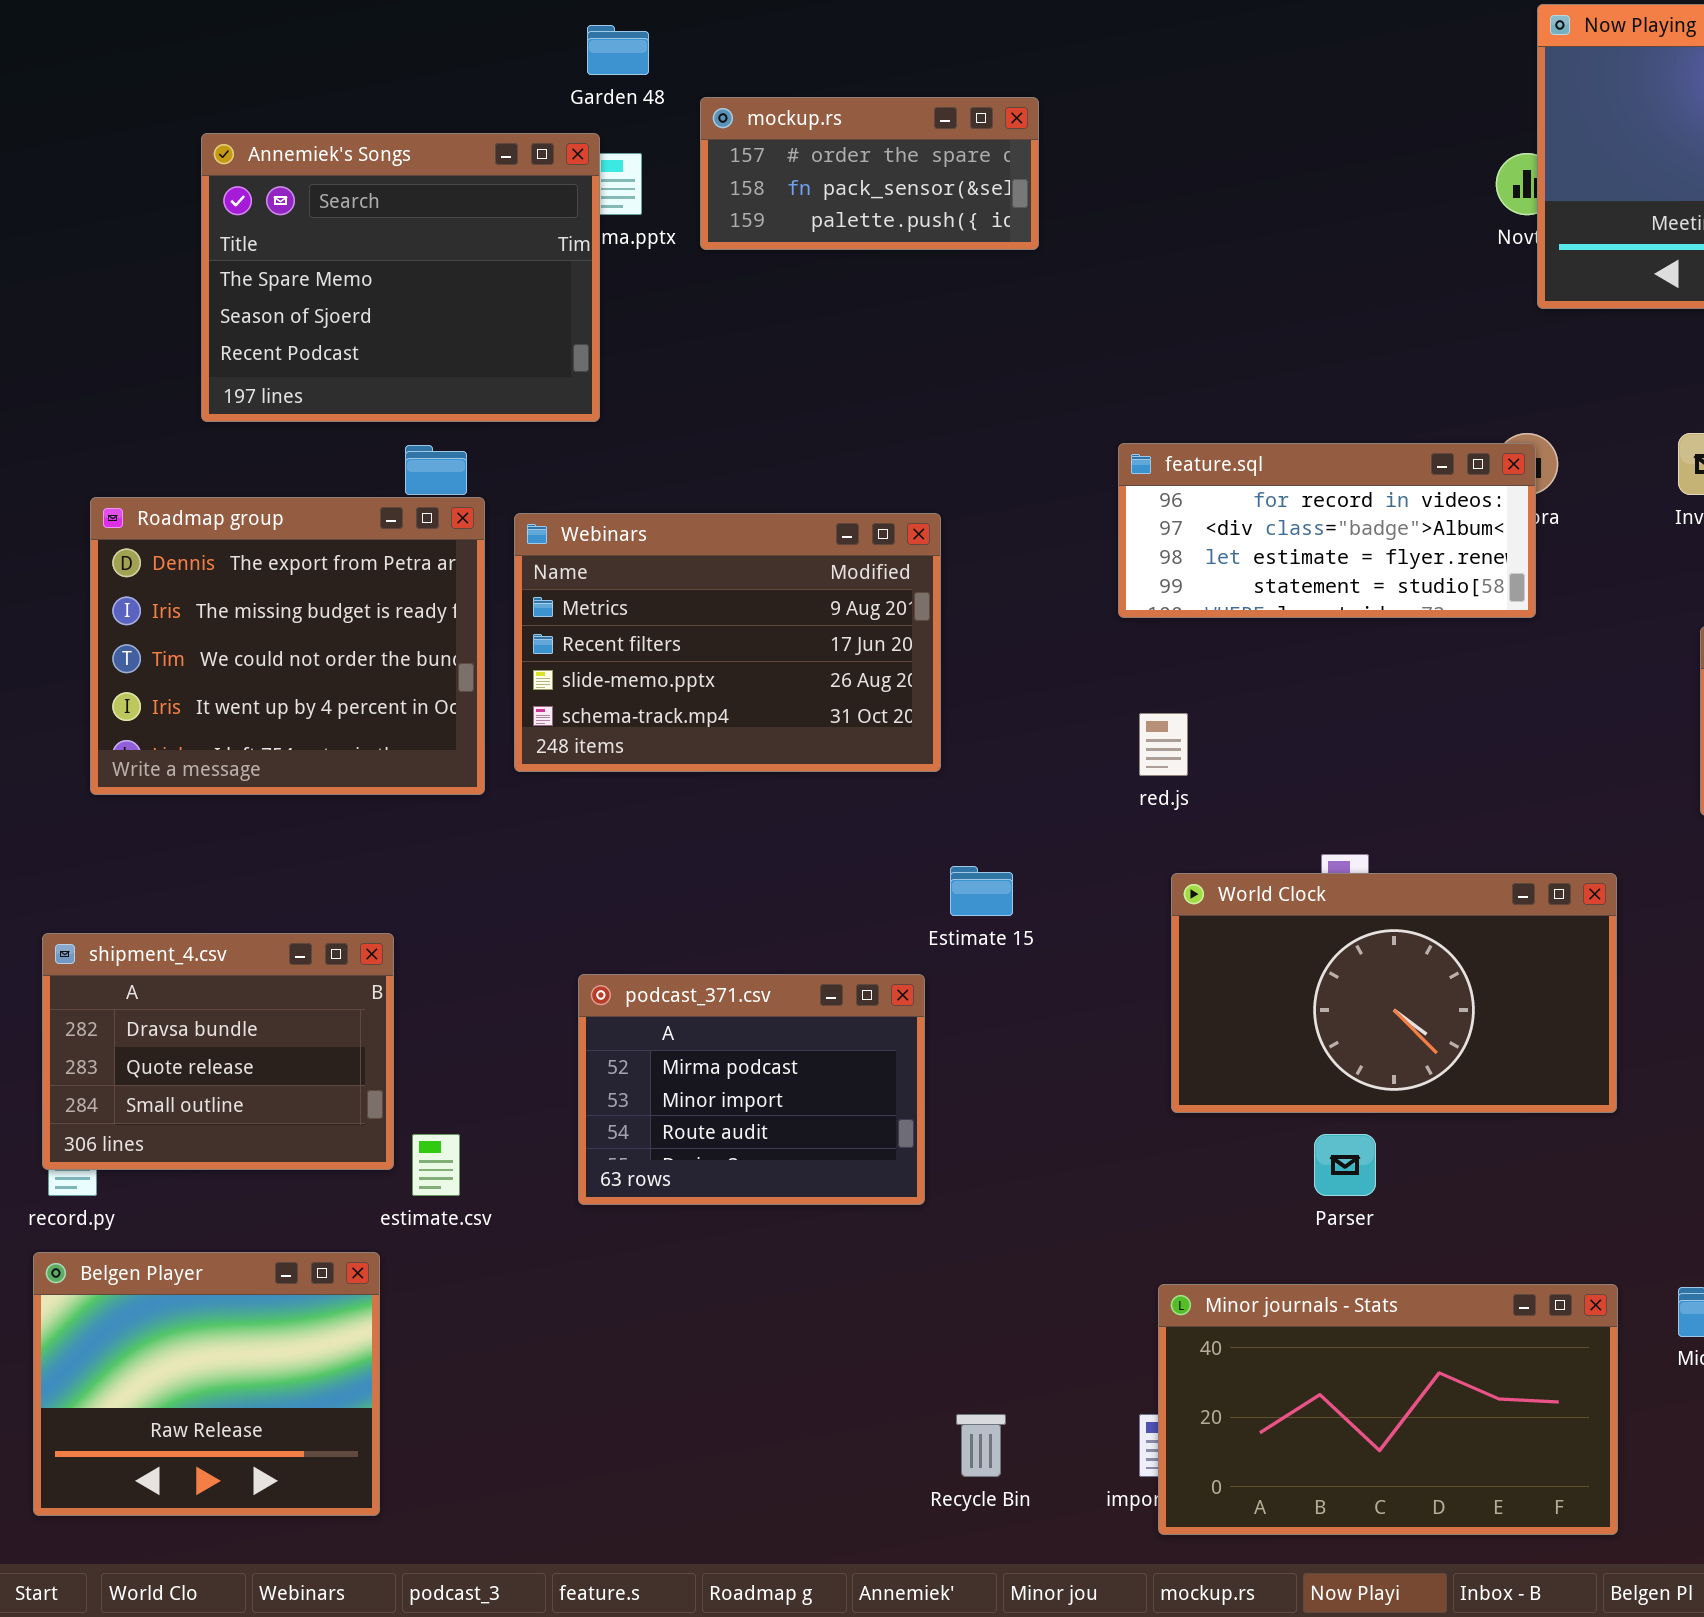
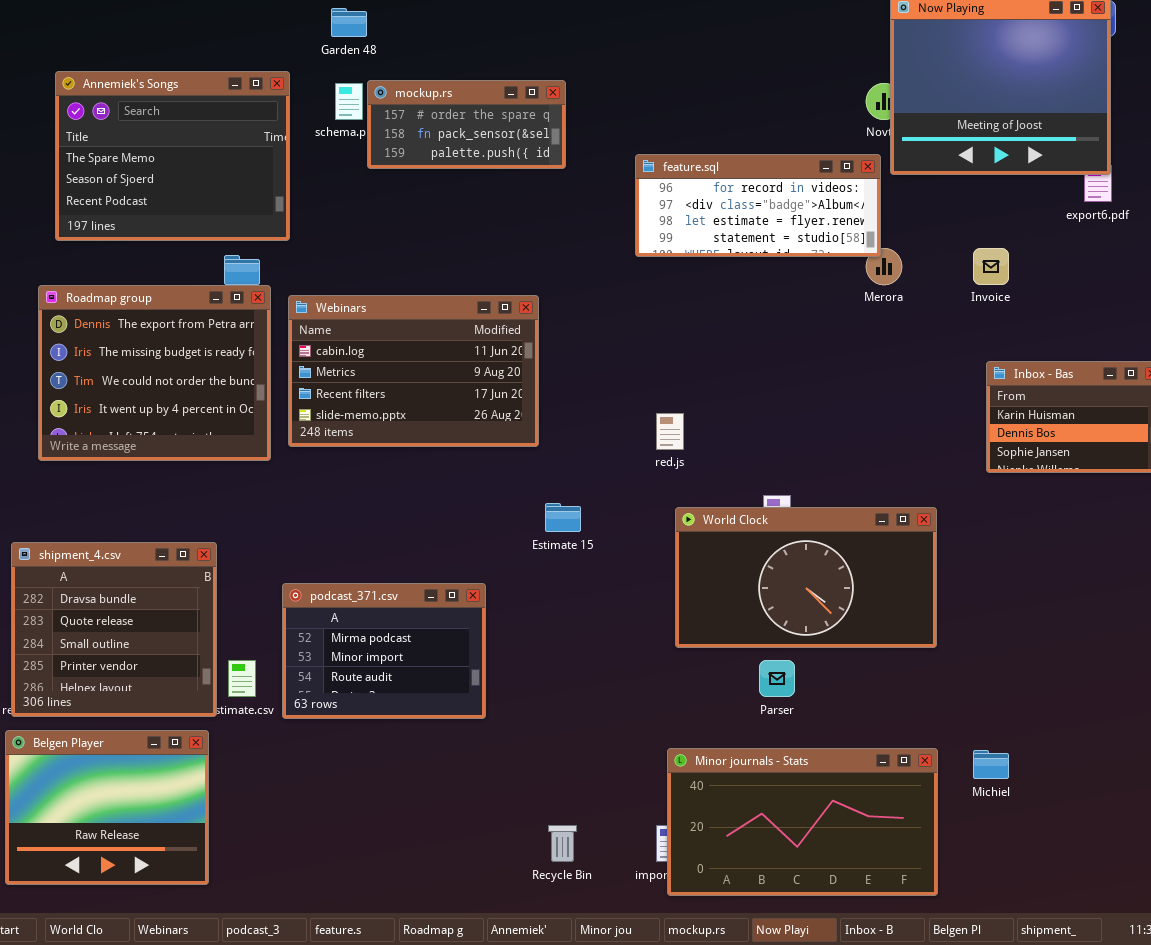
mockup.rs: [700,97,1039,250] -> [367,80,566,169], moved
Annemiek's Songs: [201,133,600,422] -> [55,71,290,241], moved
feature.sql: [1118,443,1536,618] -> [635,154,881,257], moved
Webinars: [514,513,941,772] -> [288,295,539,447], scrolled up 1 row
shipment_4.csv: [42,933,394,1170] -> [11,542,217,717], resized
podcast_371.csv: [578,974,925,1205] -> [282,583,486,719], moved

